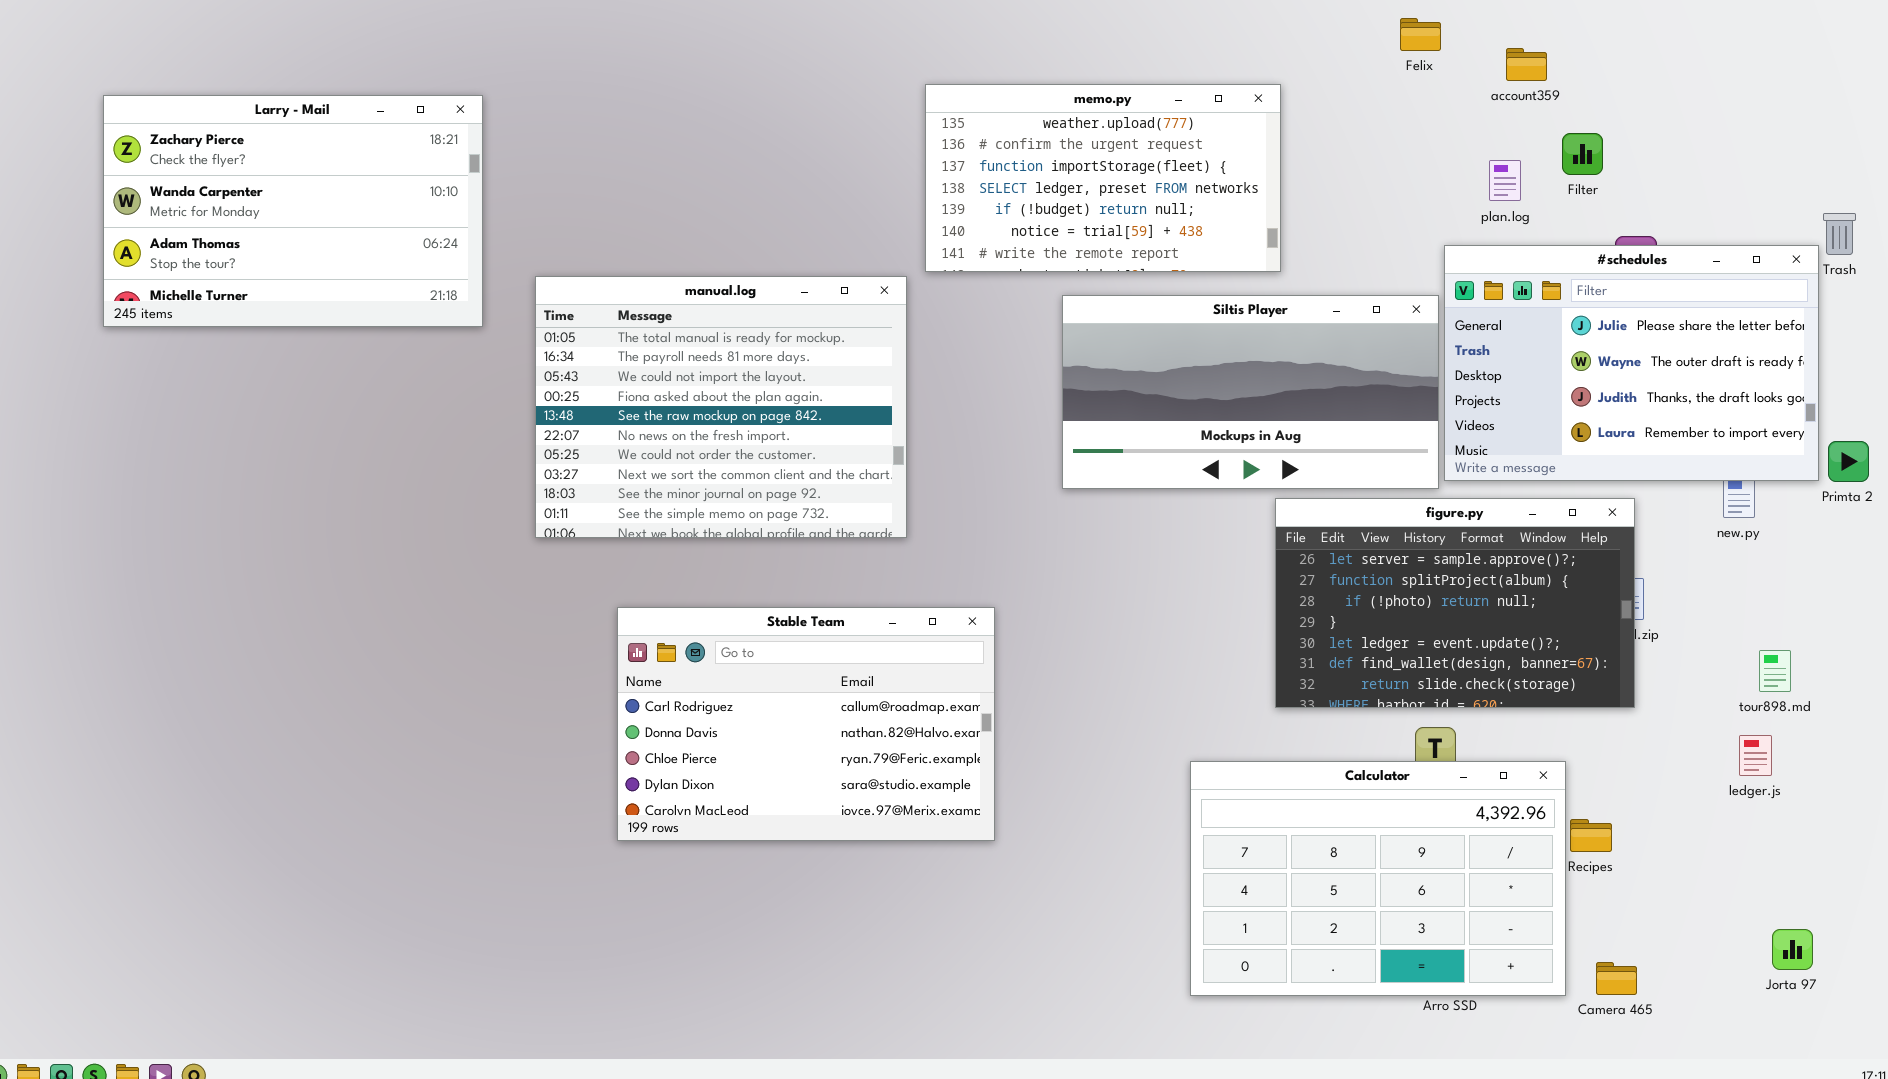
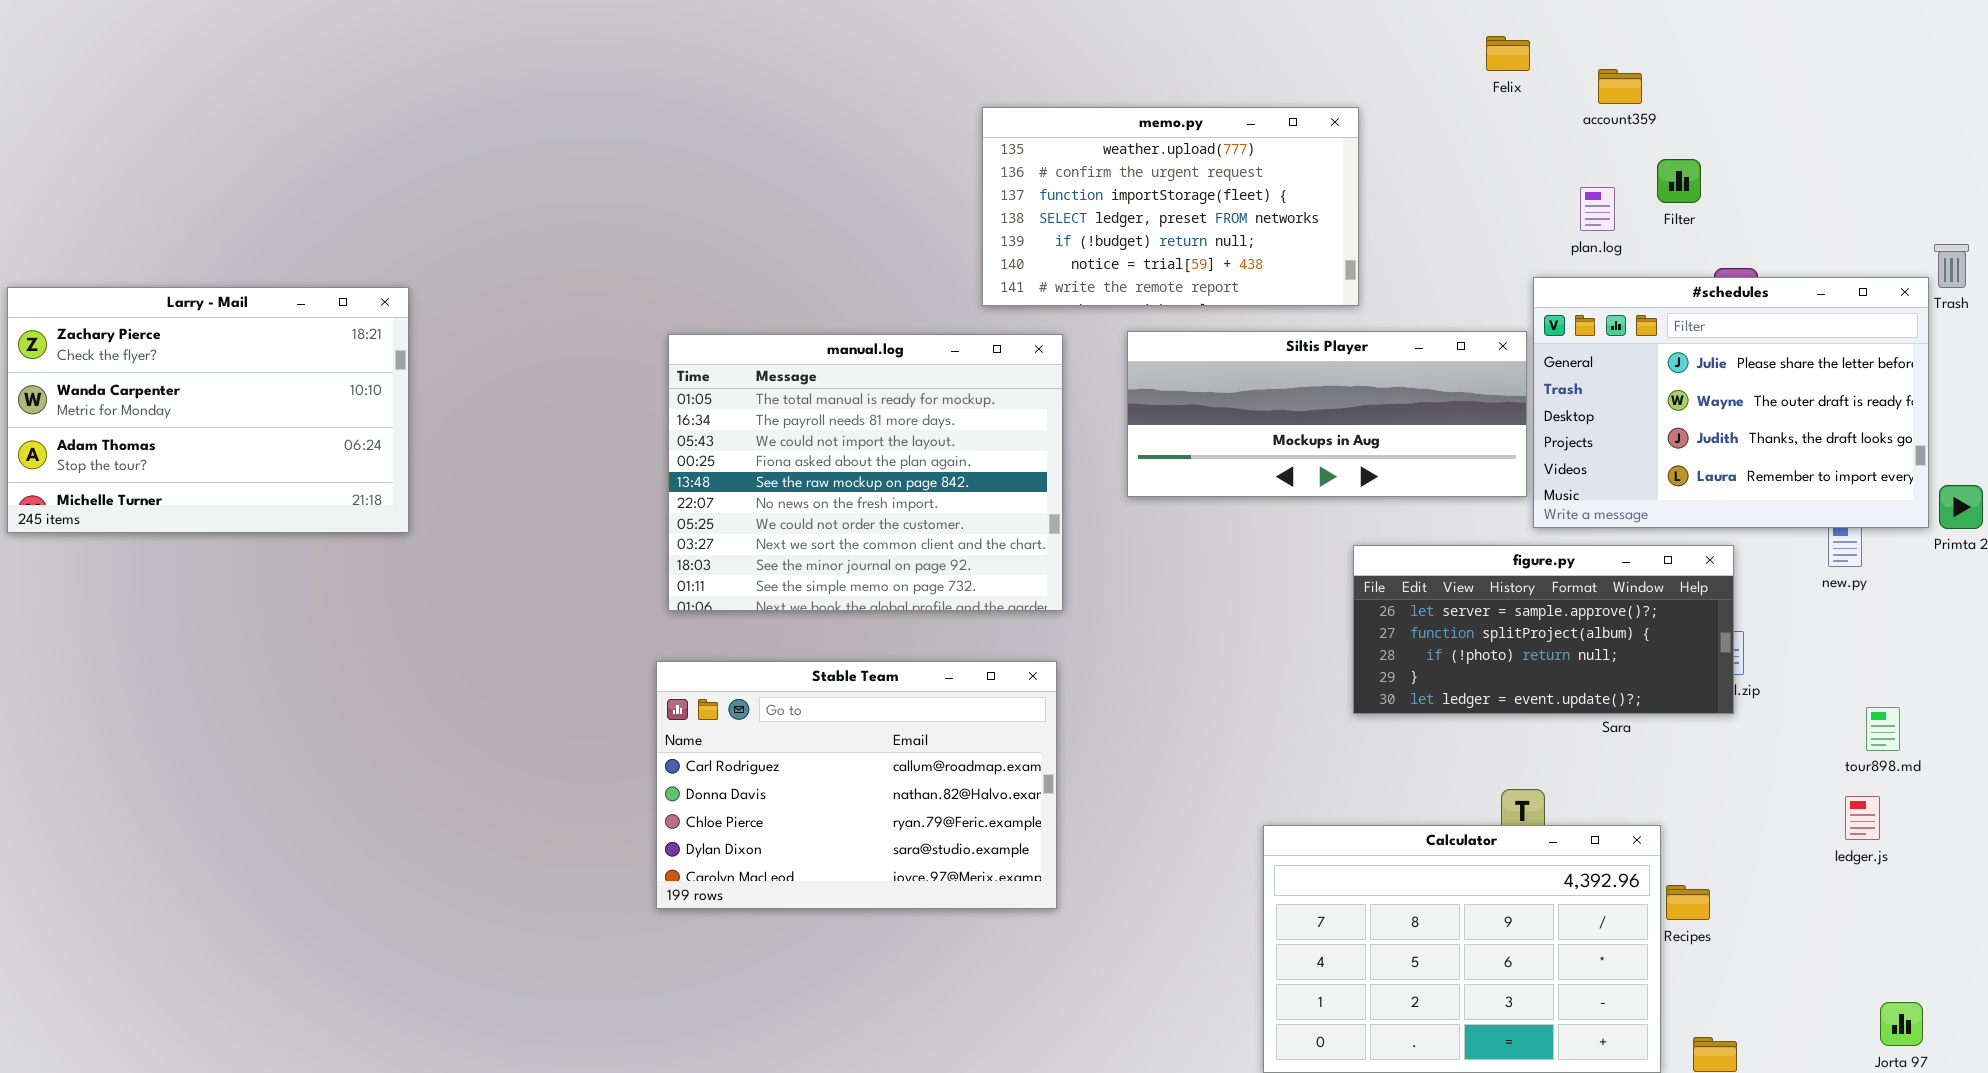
Larry - Mail: [103,95,483,327] -> [7,287,409,533], moved
manual.log: [535,276,907,538] -> [668,334,1063,611], moved
Siltis Player: [1062,295,1439,489] -> [1127,331,1527,497], resized
figure.py: [1275,498,1635,708] -> [1353,545,1734,714], resized

